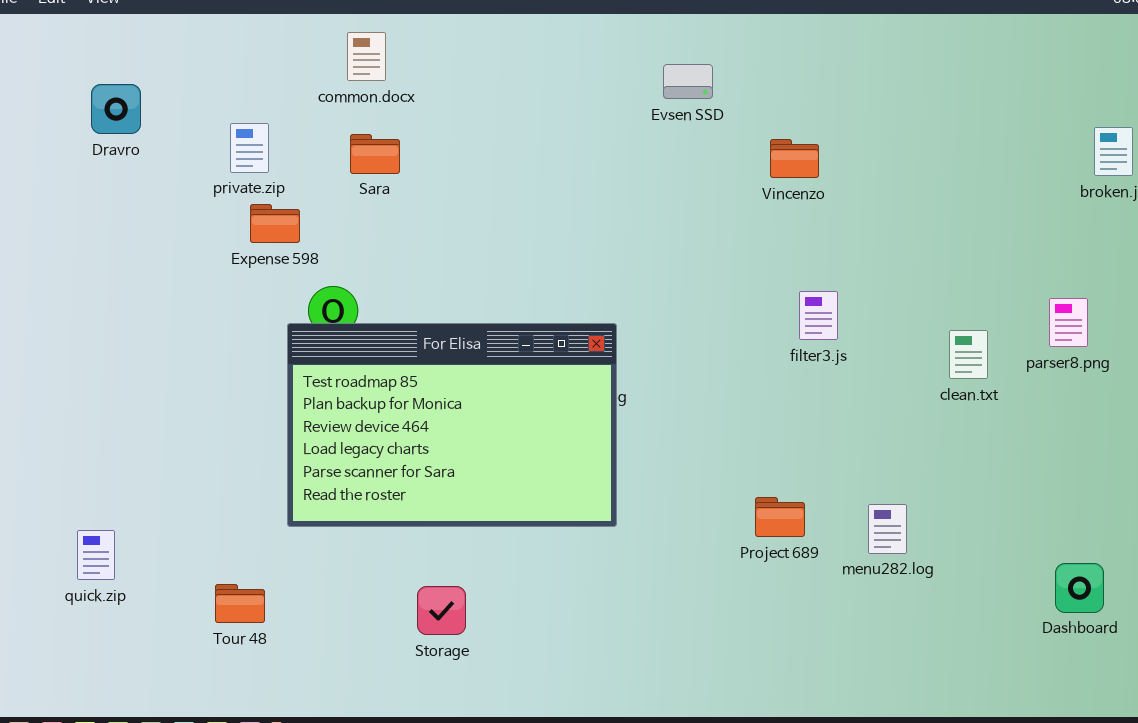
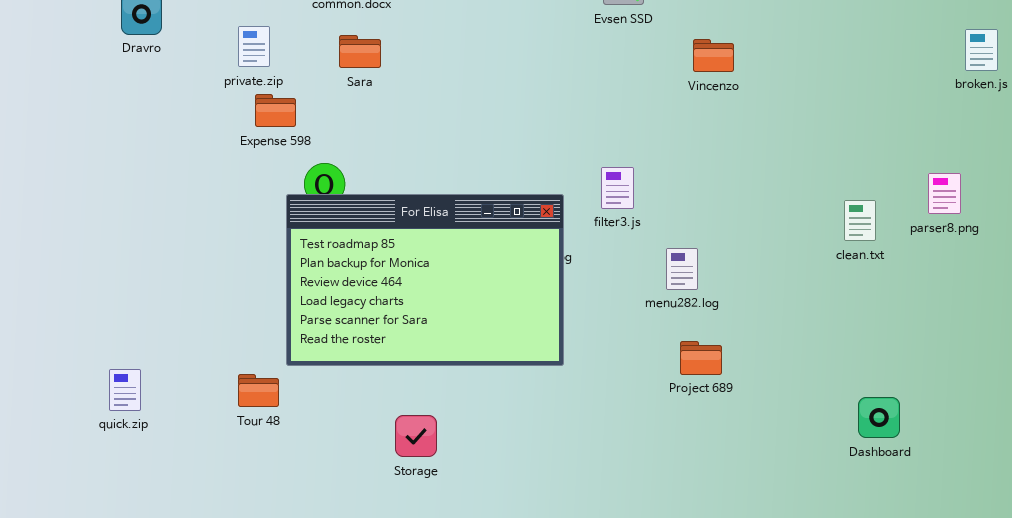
filter3.js: [799,291,838,340] -> [601,167,634,209], moved
menu282.log: [868,504,907,554] -> [666,248,698,290], moved
Dashboard: [1055,563,1104,613] -> [858,397,900,438], moved
Tour 48: [215,584,265,623] -> [238,374,279,407], moved

